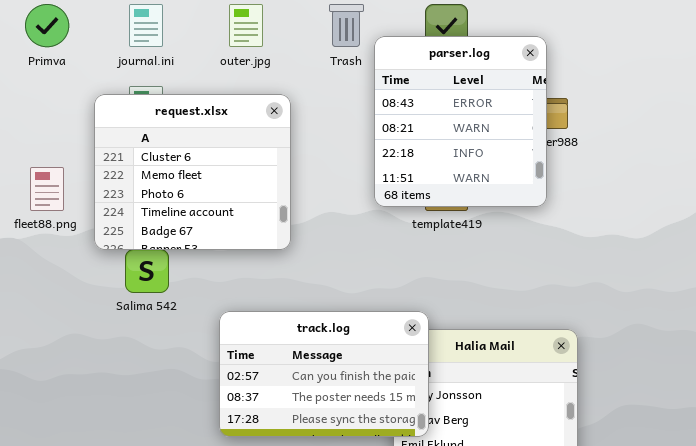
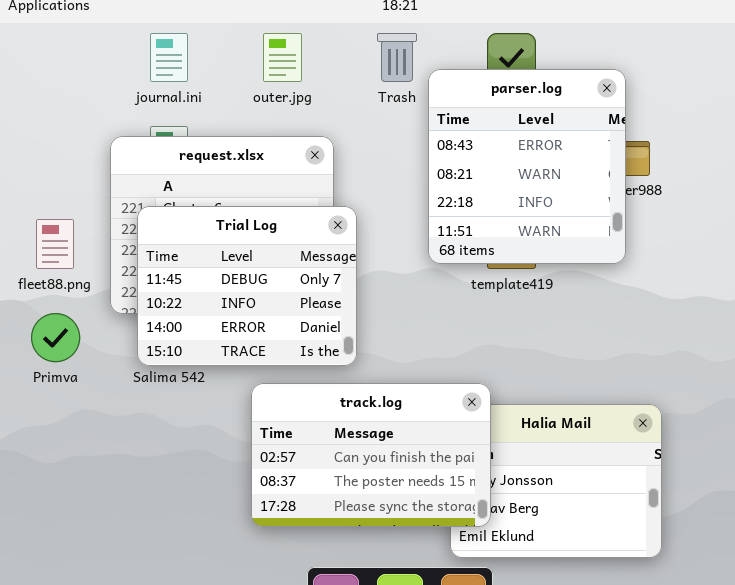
Primva: [25,4,69,47] -> [31,313,80,362], moved
Trial Log: none -> [137,206,357,366], opened

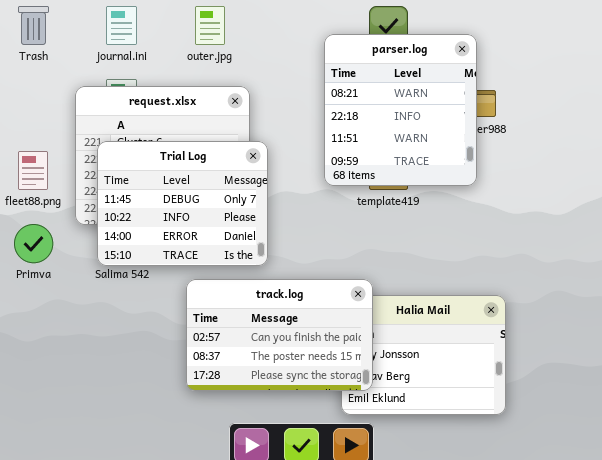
Trash: [377,33,417,82] -> [18,6,49,45], moved
parser.log: [428,69,626,264] -> [324,34,477,186], scrolled down 1 row

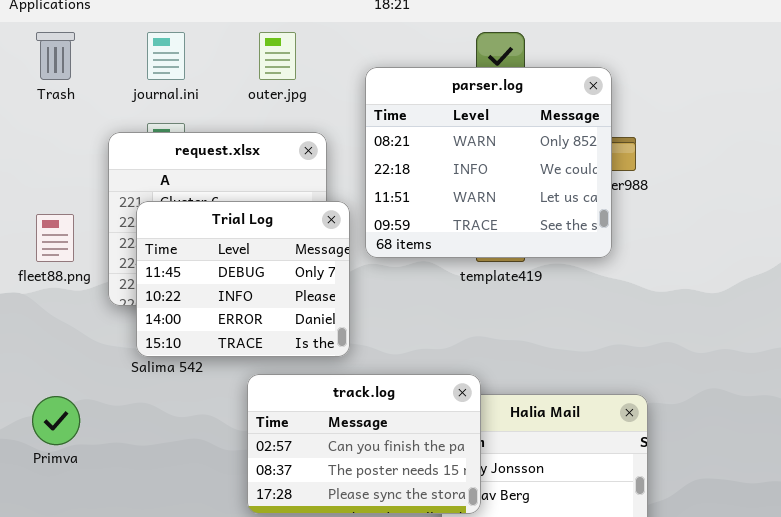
parser.log: [324,34,477,186] -> [365,67,612,258], resized
Primva: [14,224,53,263] -> [32,396,80,445], moved

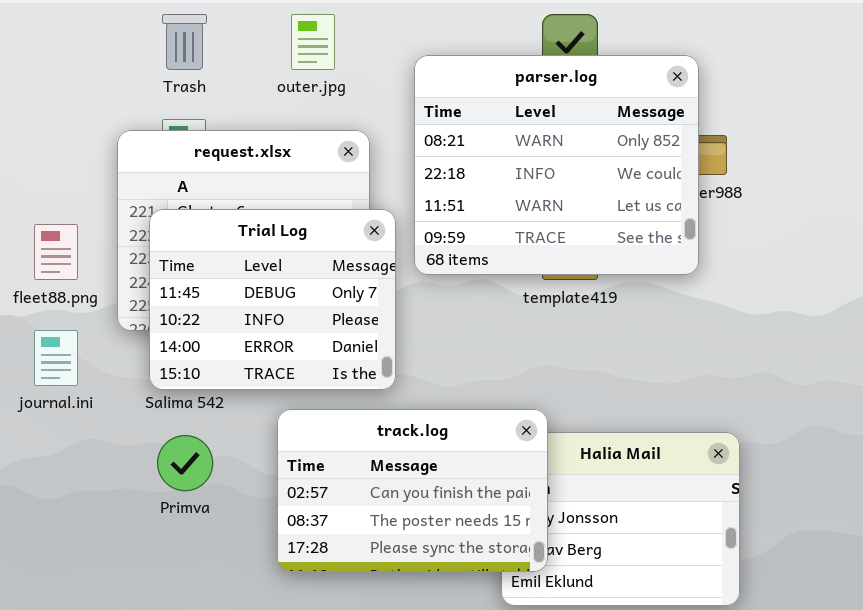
Trash: [36,32,75,80] -> [162,14,207,70], moved
journal.ini: [147,32,185,80] -> [34,330,78,386], moved
Primva: [32,396,80,445] -> [157,435,213,491], moved

